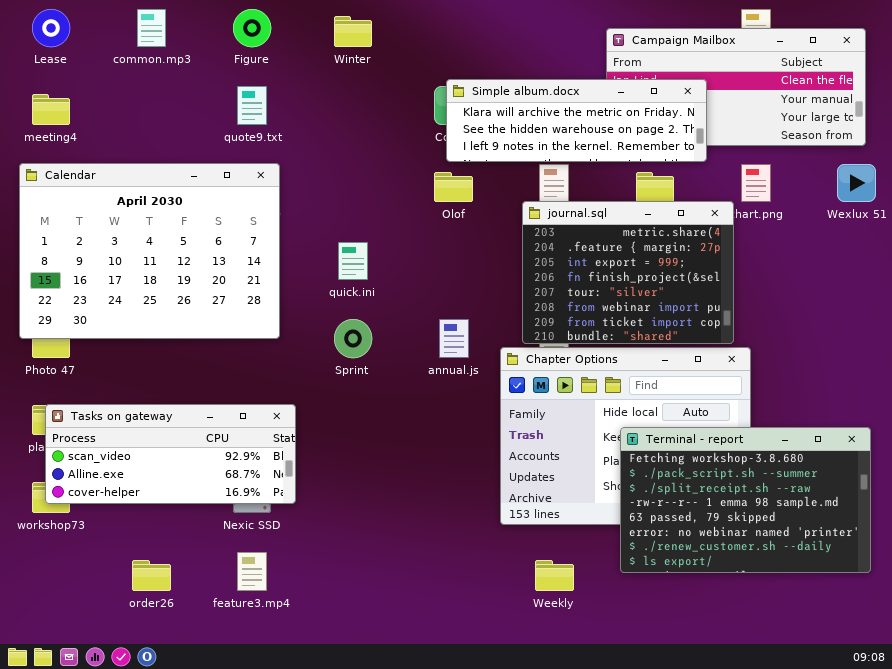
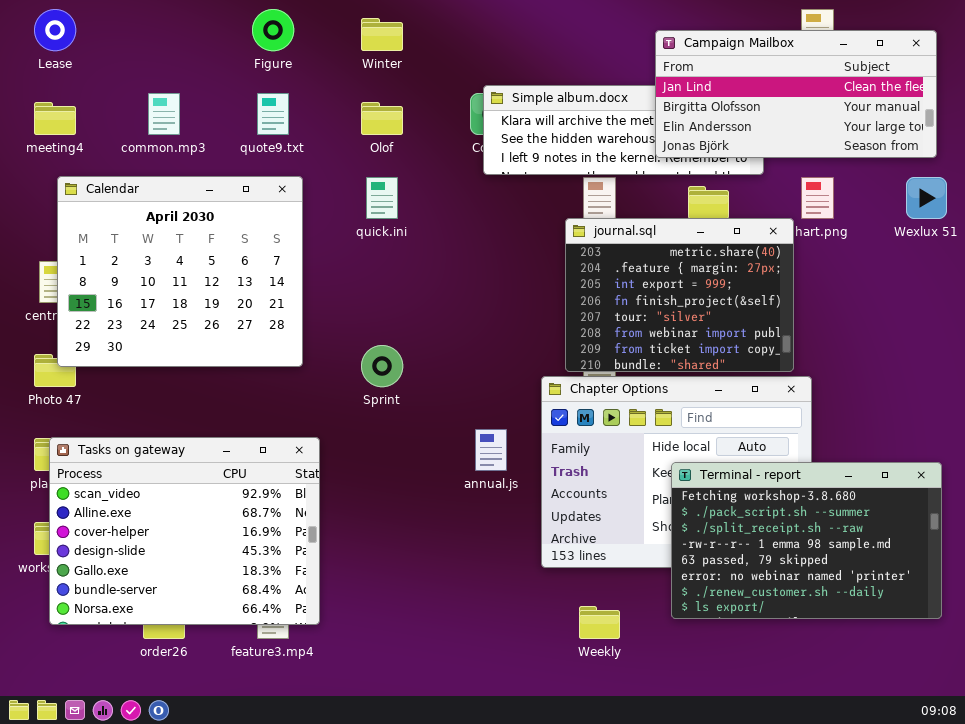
common.mp3: [137,9,166,47] -> [148,93,180,135], moved
Campaign Mailbox: [606,28,866,146] -> [655,30,937,158], raised
Calendar: [19,163,280,339] -> [57,176,303,367], resized
Olof: [434,172,473,202] -> [361,102,403,135], moved
quick.ini: [338,242,368,280] -> [366,177,398,219], moved
annual.js: [439,319,469,358] -> [475,429,507,471], moved
Tasks on gateway: [45,404,296,504] -> [49,437,320,625], resized

